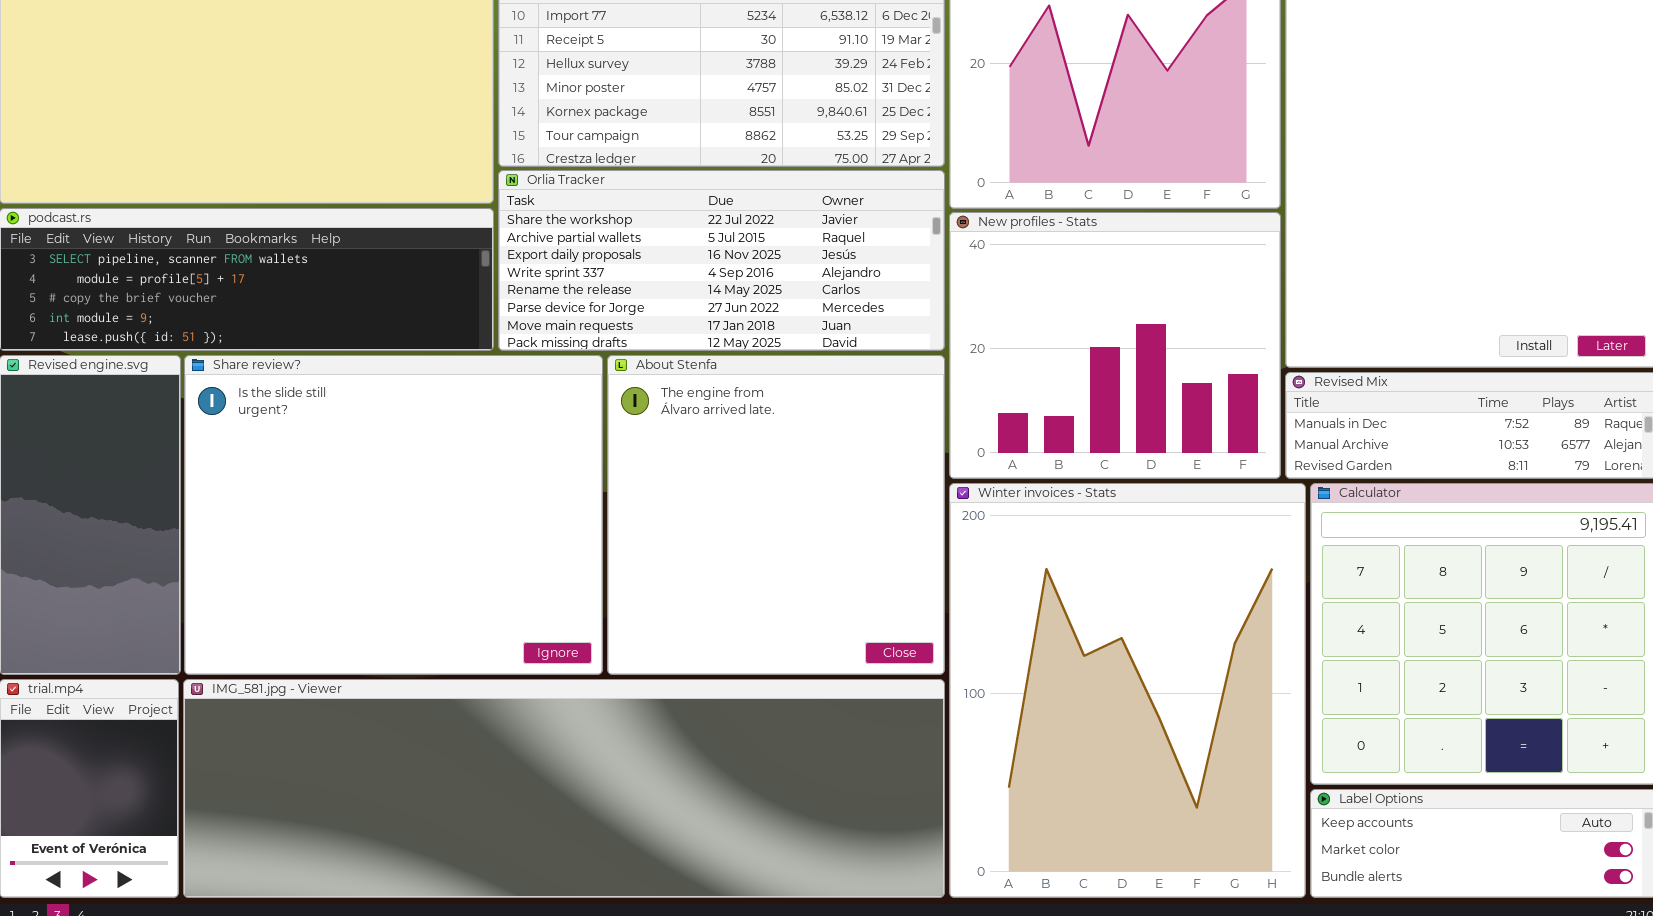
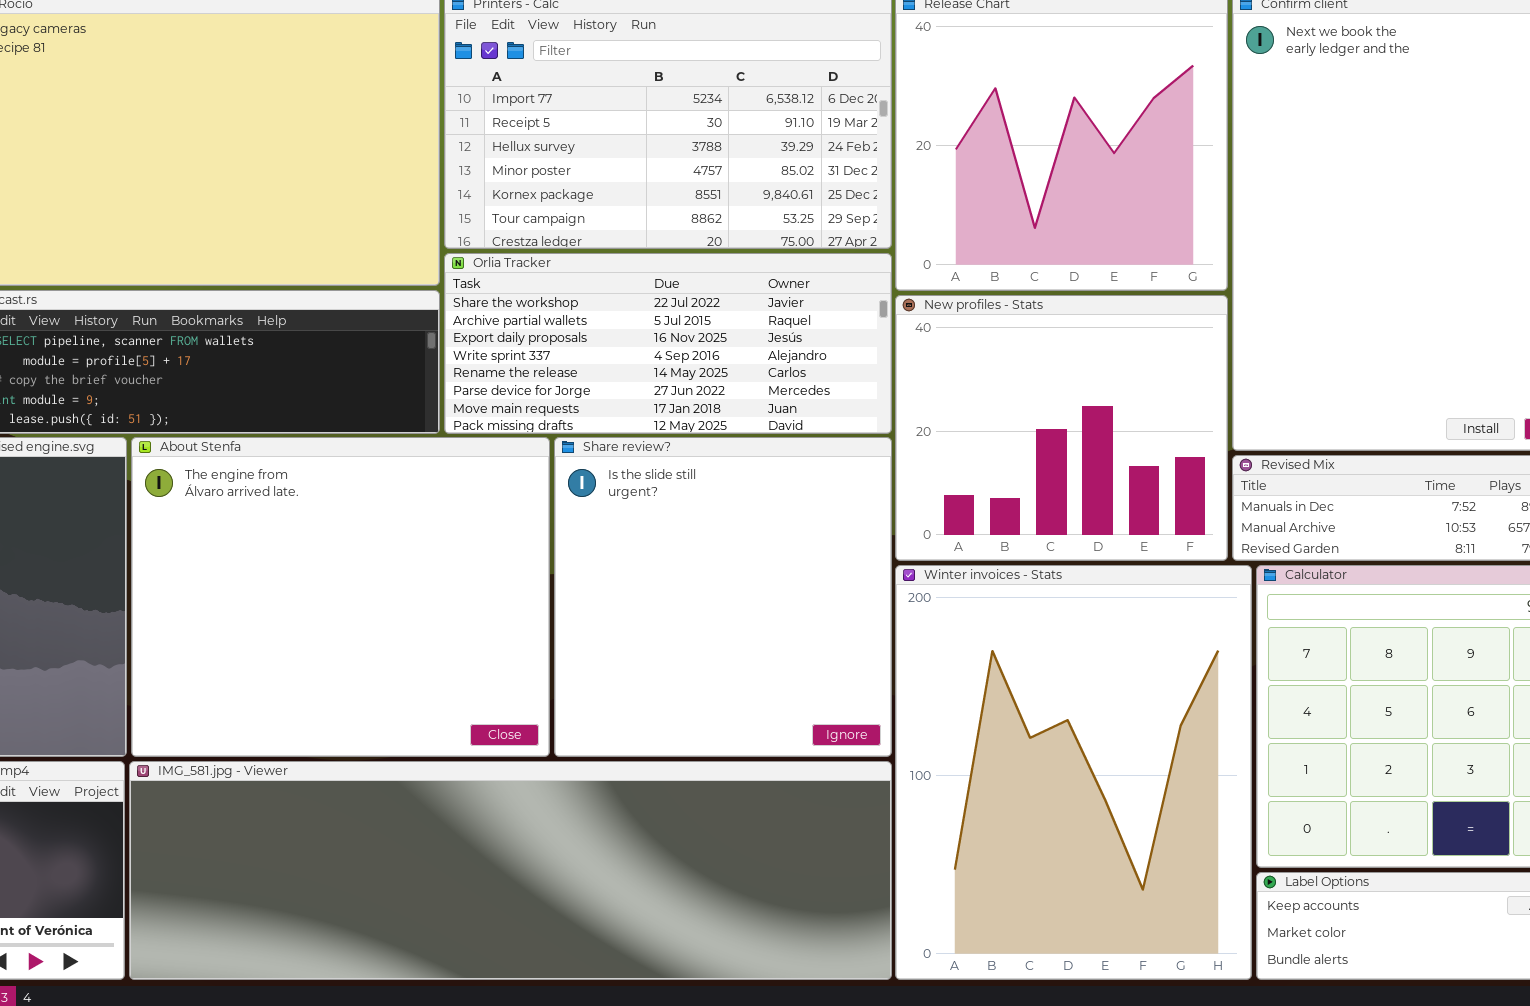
Share review?: [184,355,603,675] -> [554,437,892,757], moved, resized
About Stenfa: [607,355,945,675] -> [131,437,550,757], moved, resized

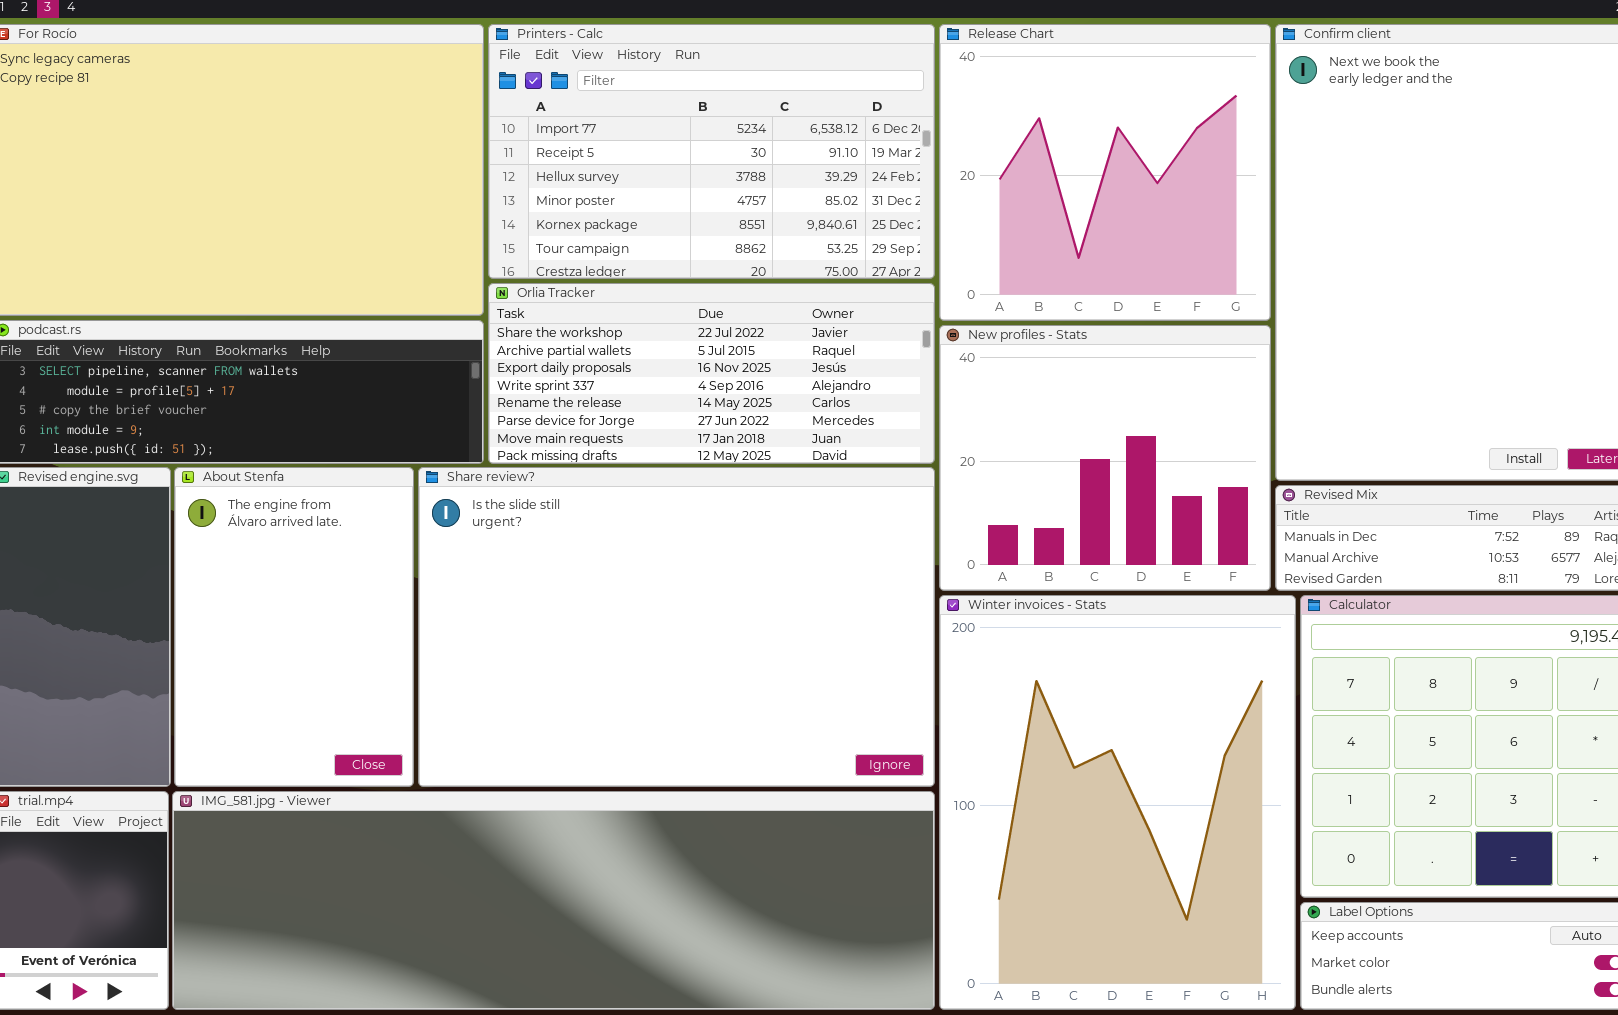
About Stenfa: [131,437,550,757] -> [174,467,414,787], resized
Share review?: [554,437,892,757] -> [418,467,935,787], resized

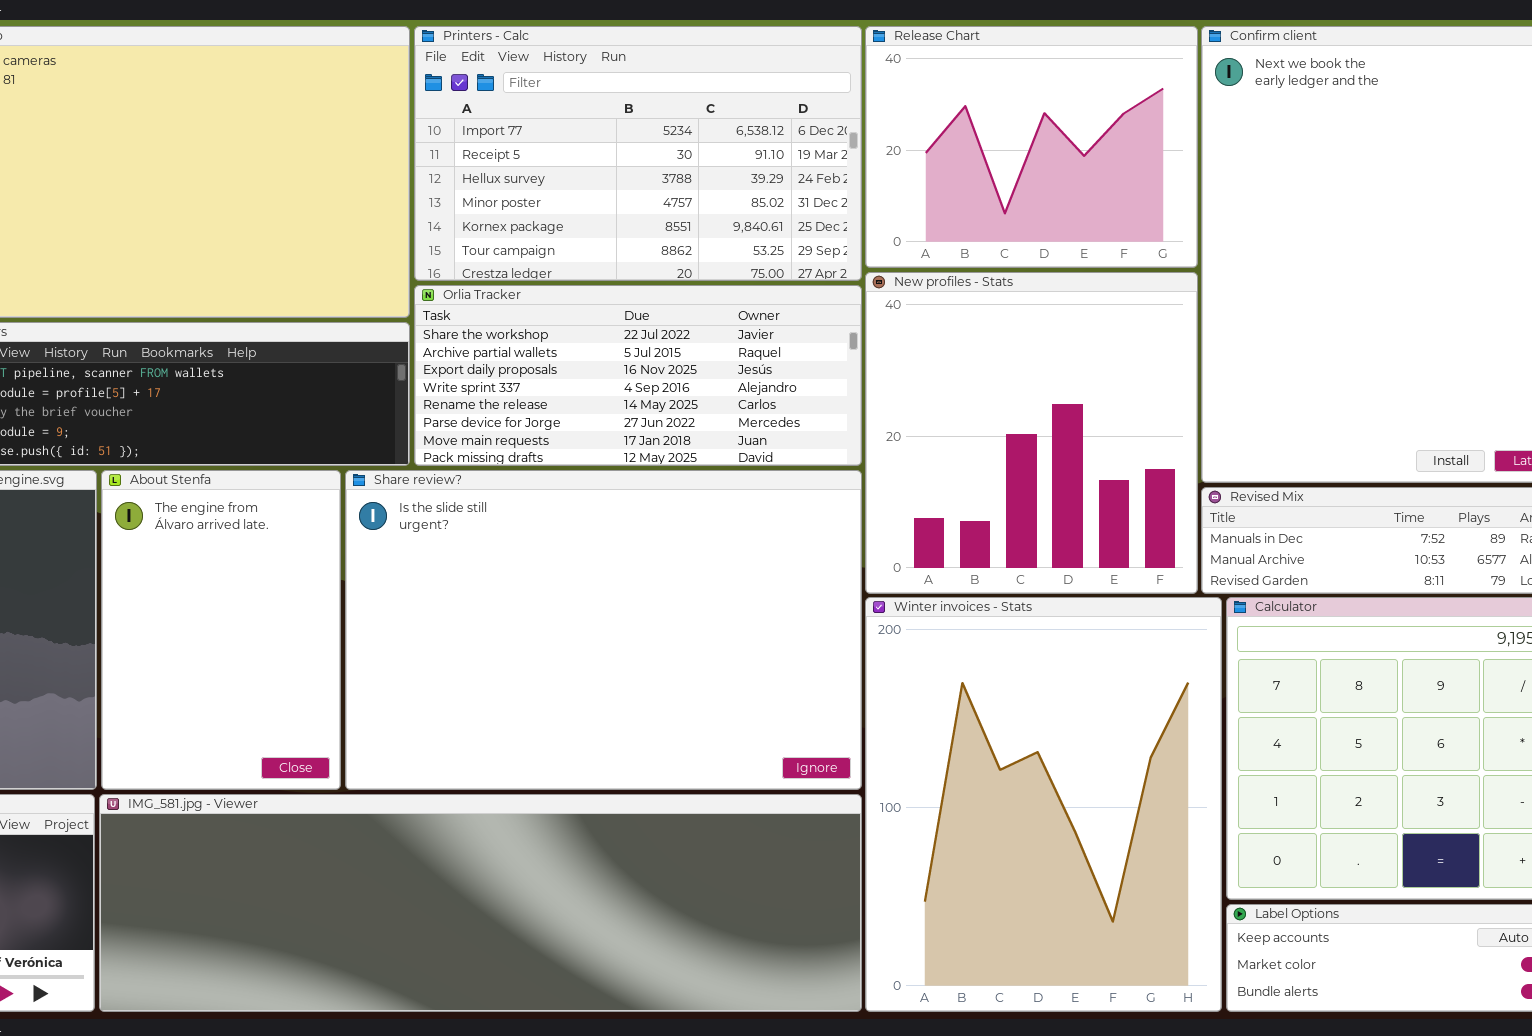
Release Chart: [939,24,1271,321] -> [865,26,1198,268], resized
New profiles - Stats: [939,325,1271,591] -> [865,272,1198,594], resized

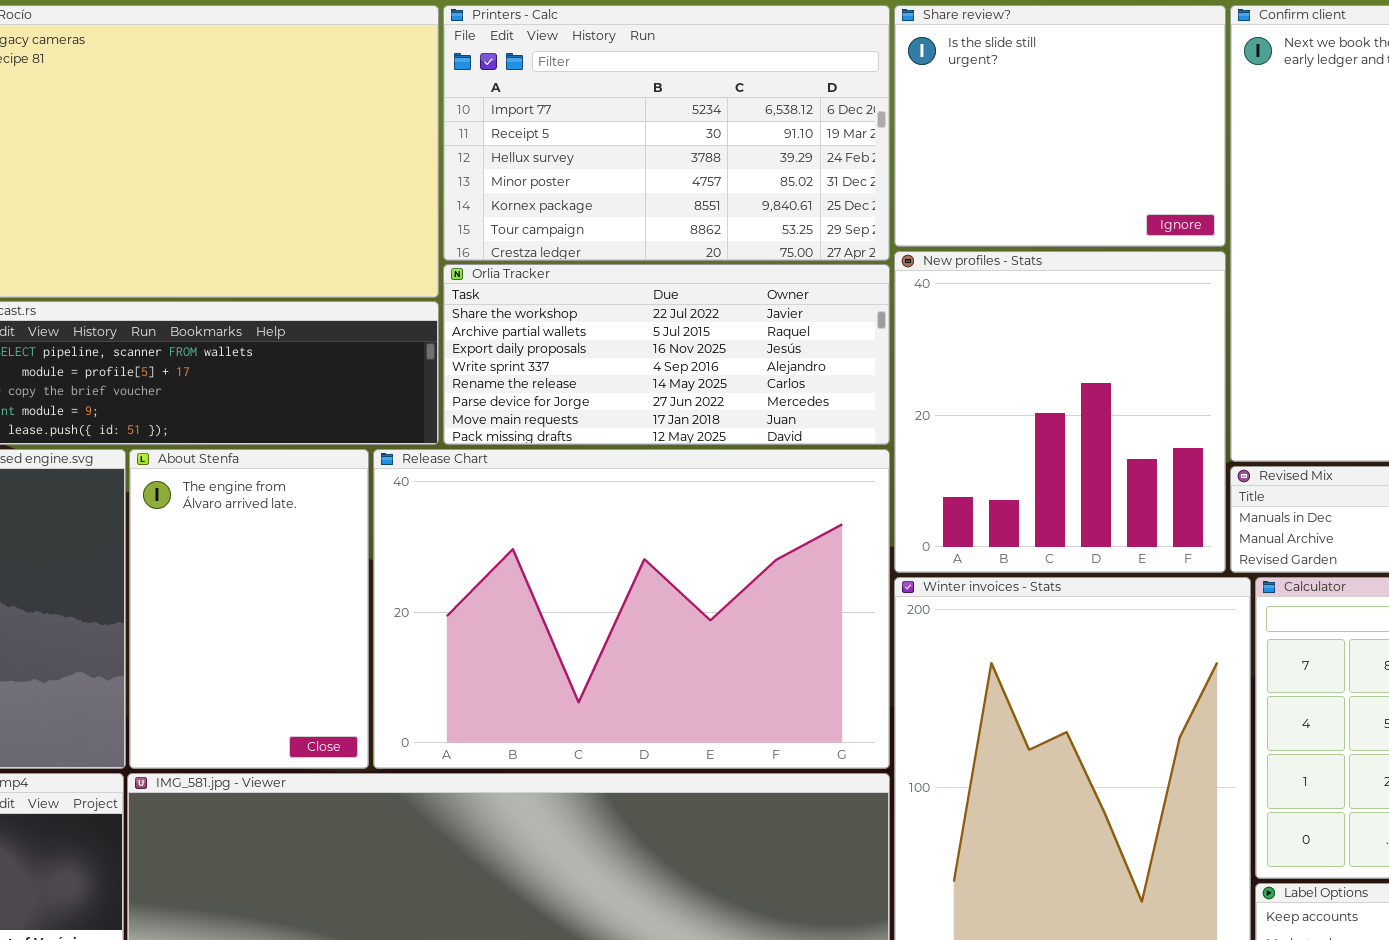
Release Chart: [865,26,1198,268] -> [373,449,890,769], moved, resized
Share review?: [345,470,862,790] -> [894,5,1226,247], moved, resized

